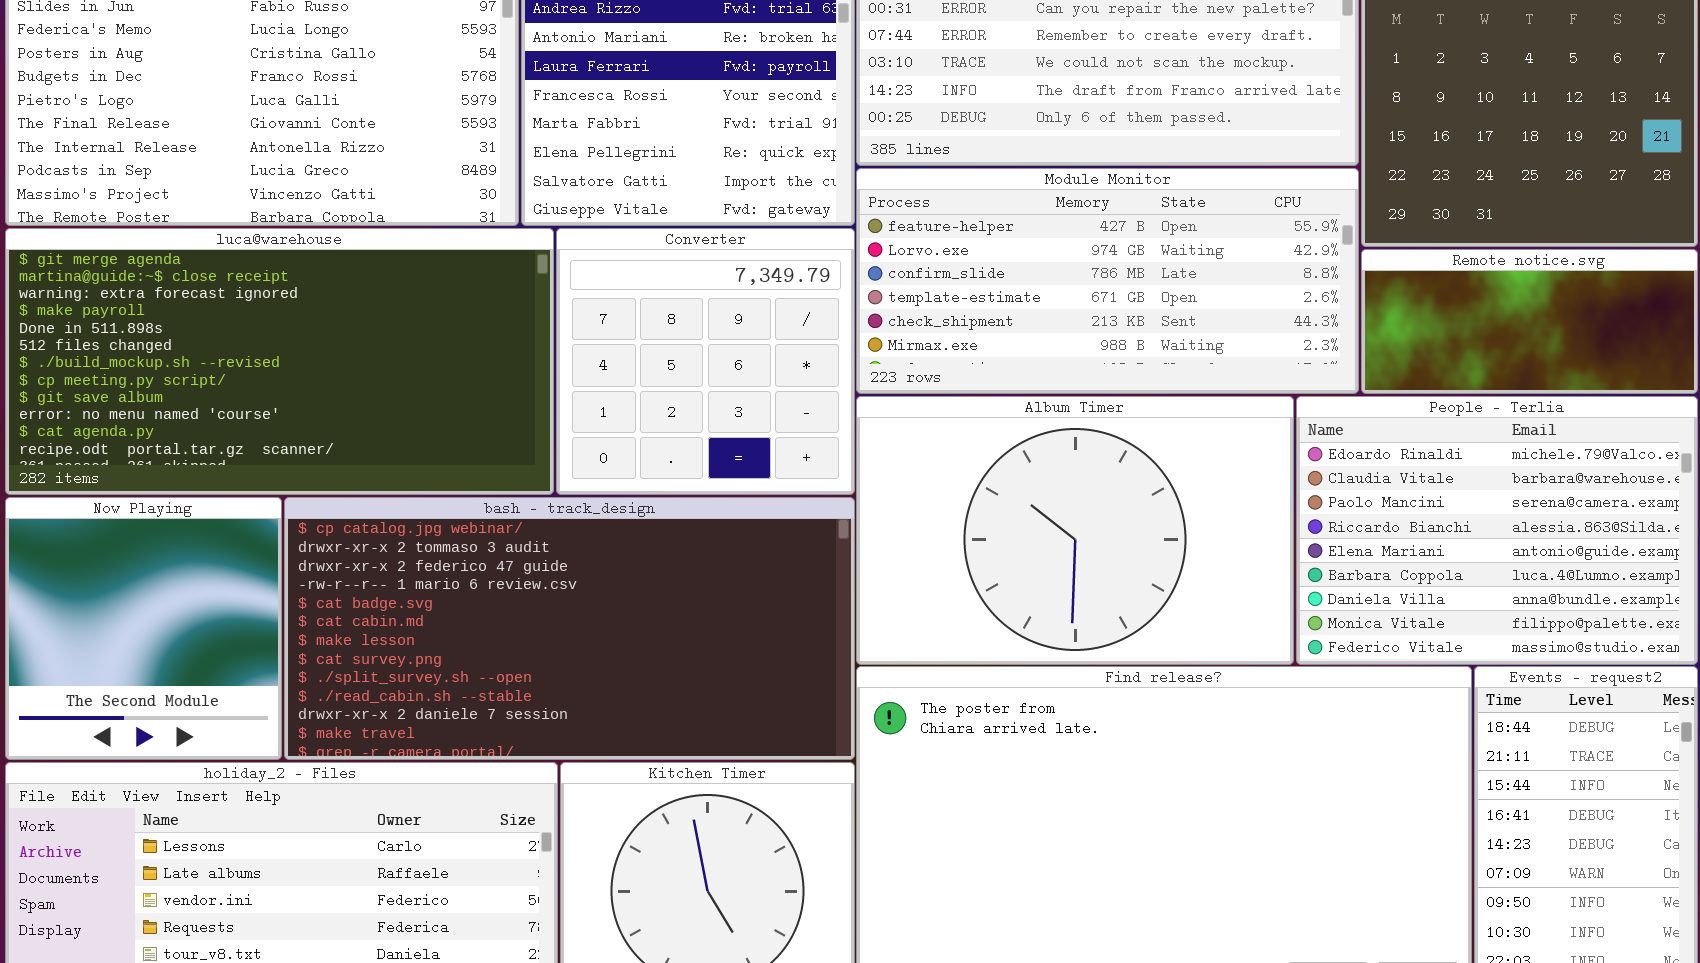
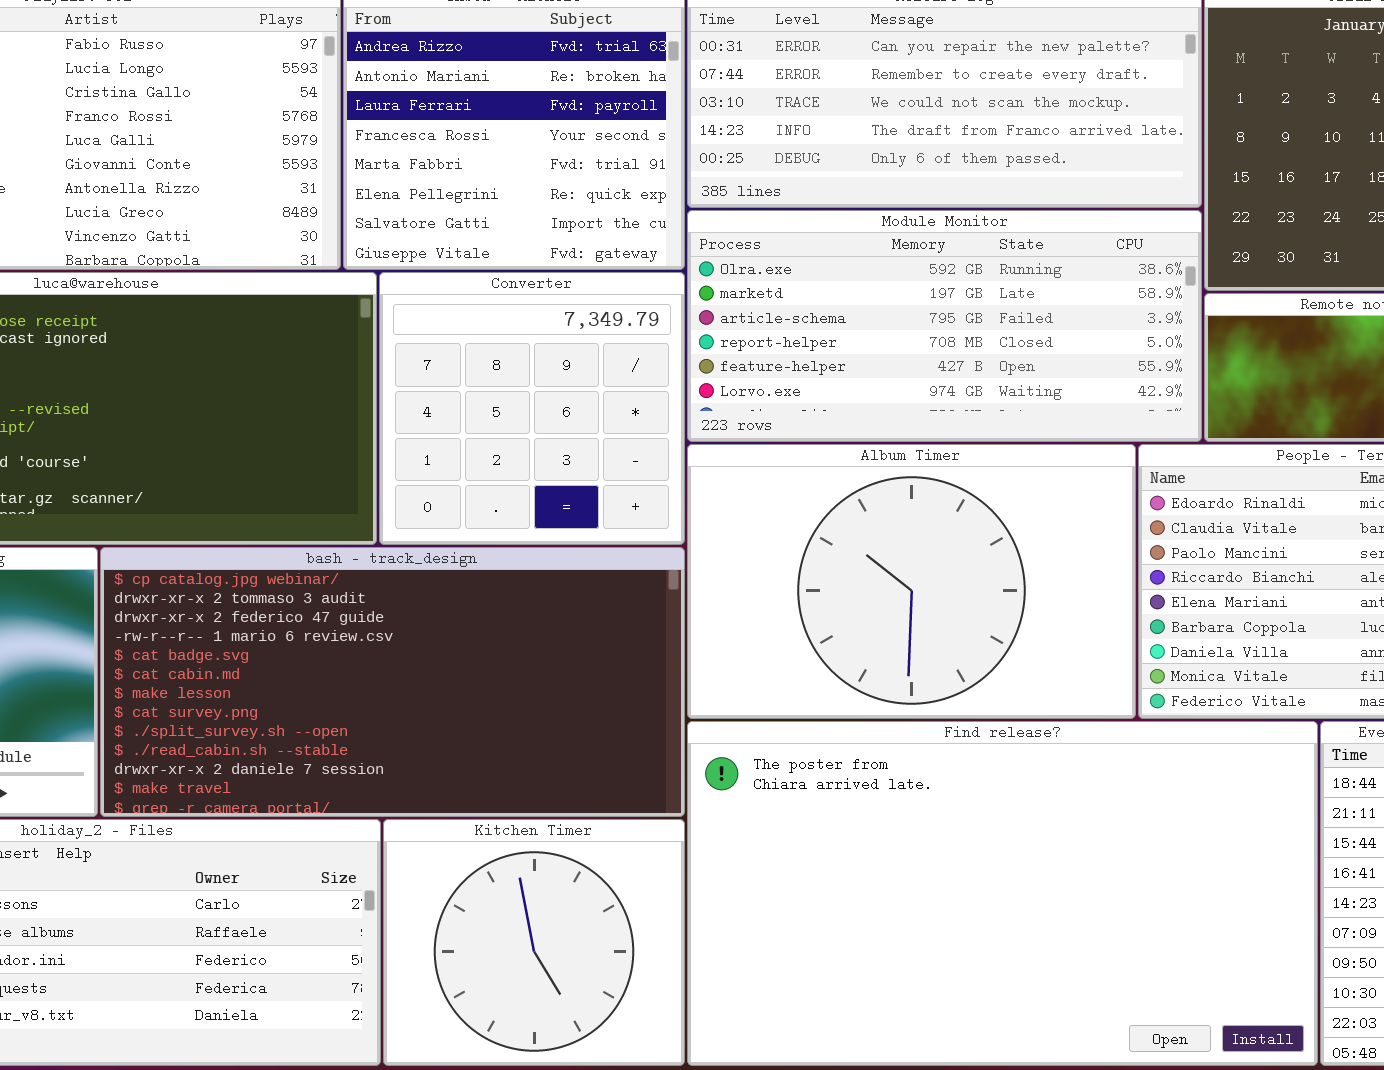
Module Monitor: [856,168,1359,394] -> [687,210,1202,442], scrolled up 4 rows

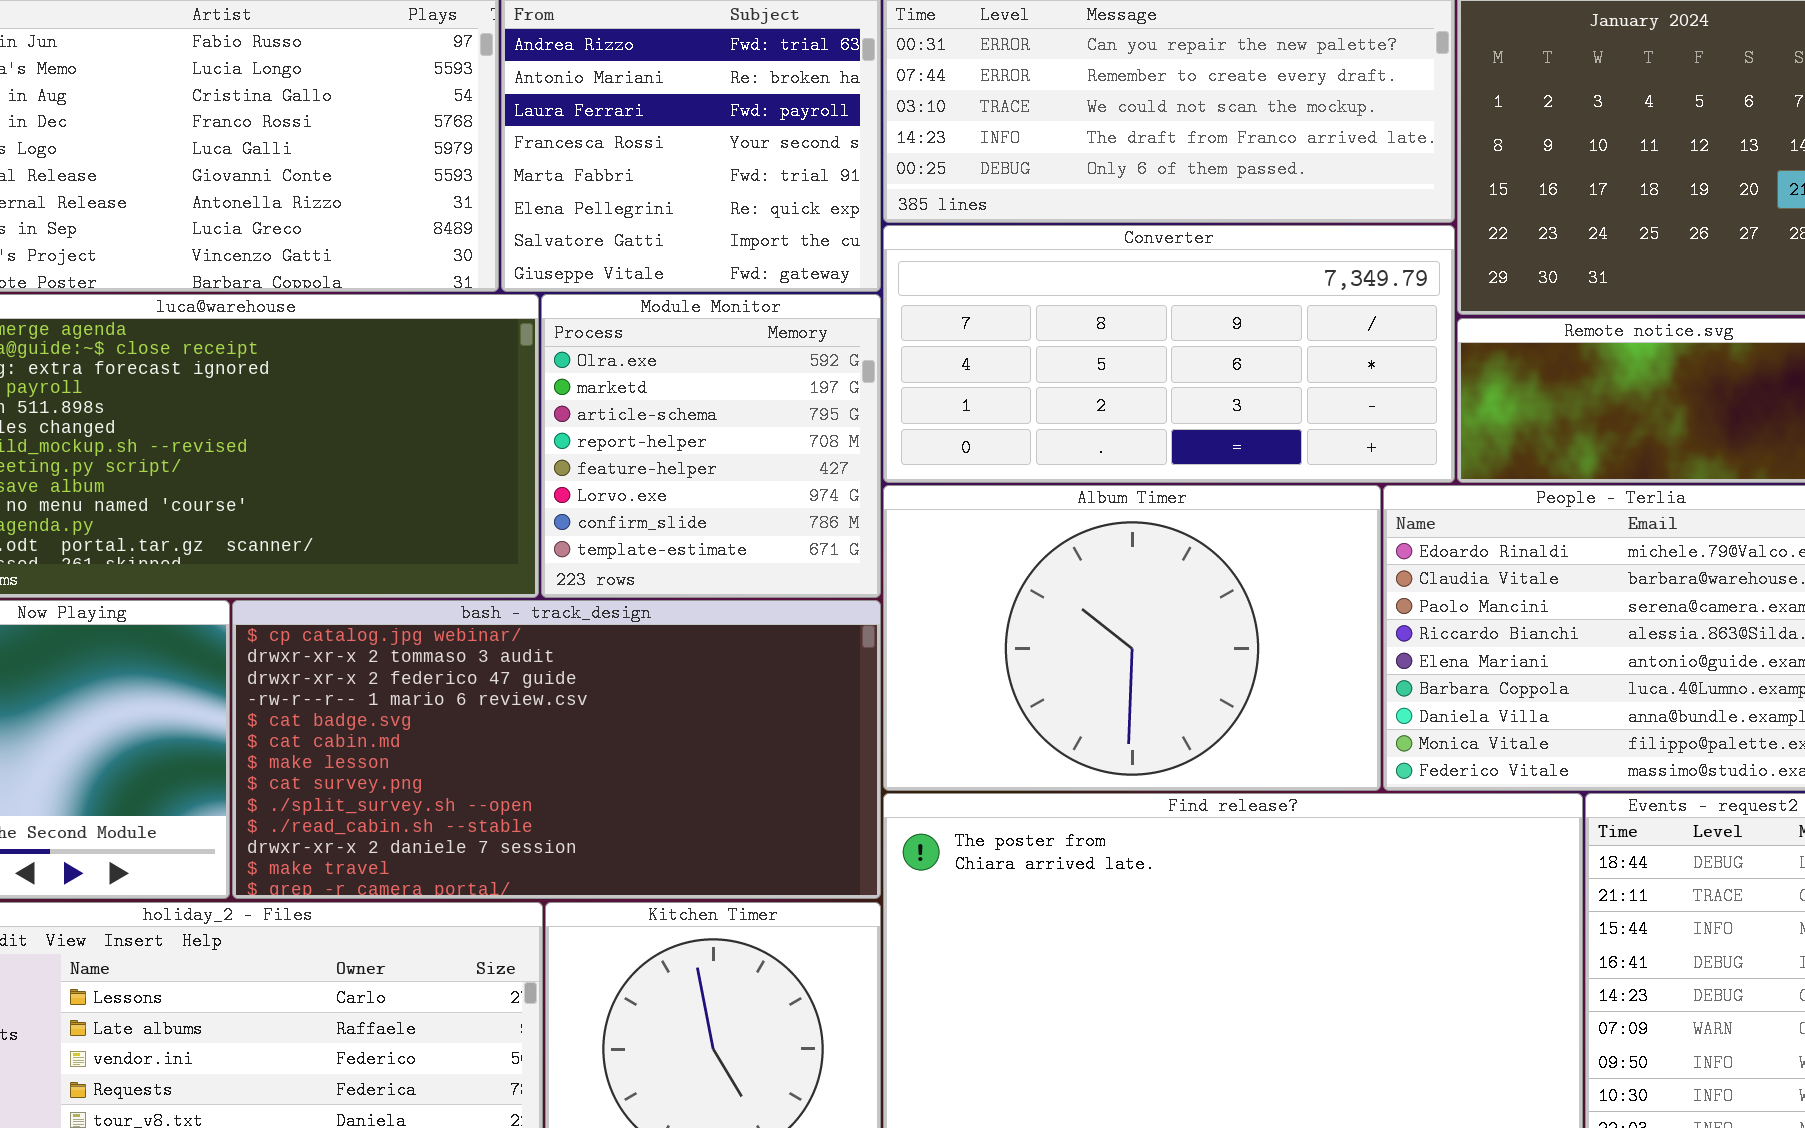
Module Monitor: [687,210,1202,442] -> [541,294,881,598], moved, resized
Converter: [379,272,685,545] -> [883,225,1455,483], moved, resized

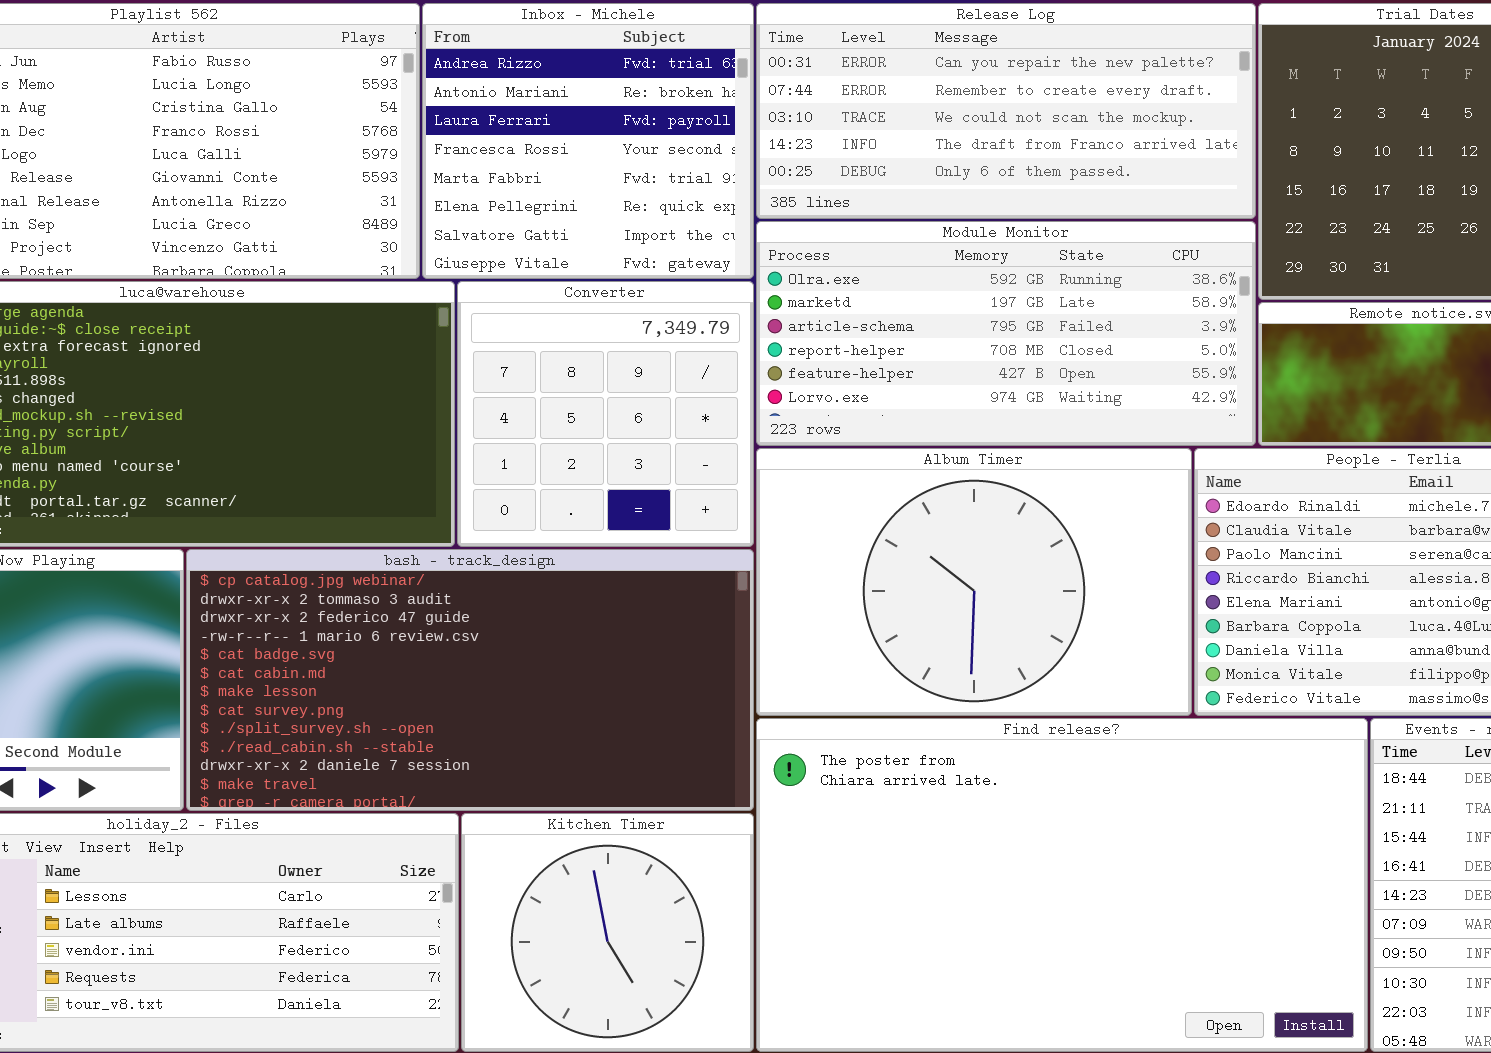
Converter: [883,225,1455,483] -> [457,281,754,547], moved, resized
Module Monitor: [541,294,881,598] -> [756,221,1256,446], moved, resized

